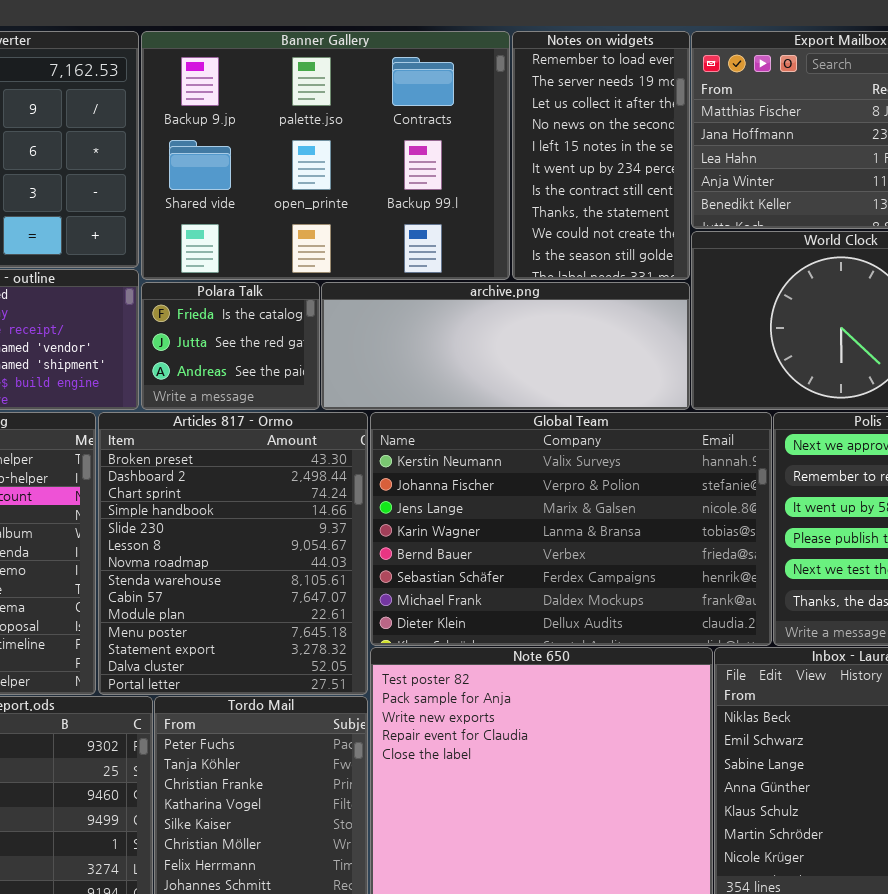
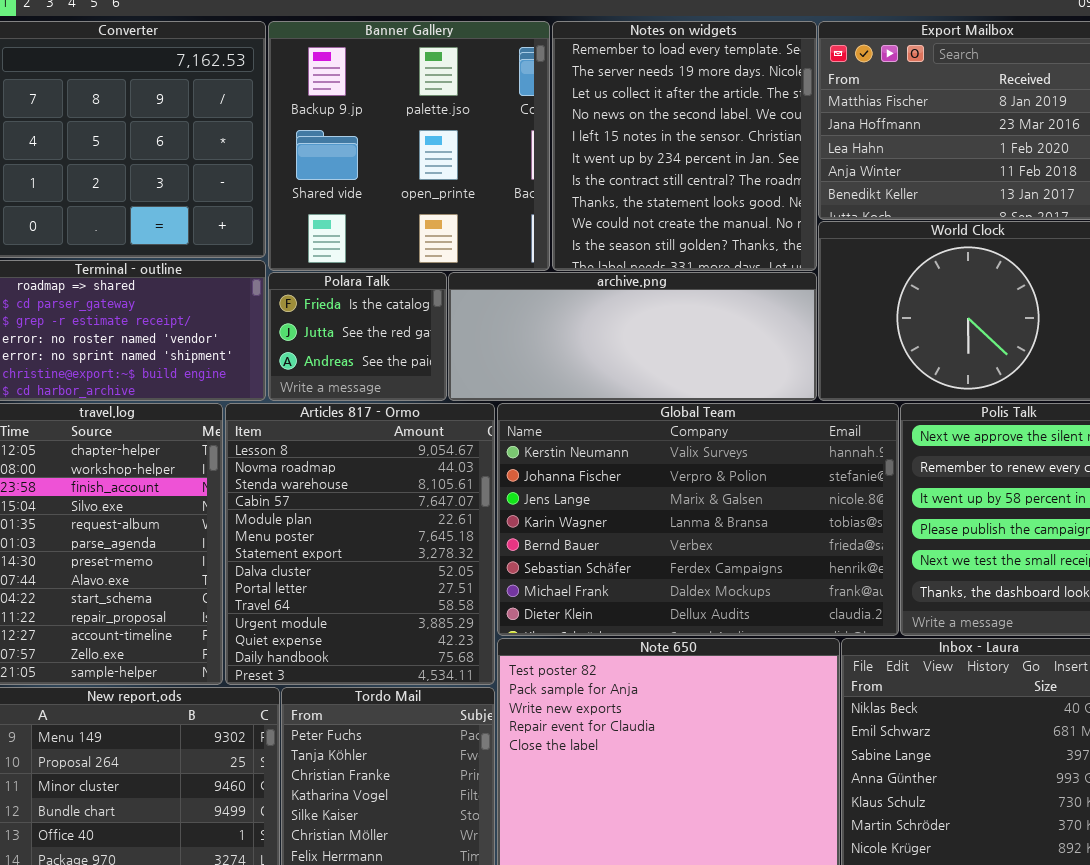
Banner Gallery: [141,31,510,280] -> [268,21,550,271], resized
Notes on widgets: [512,31,690,280] -> [552,21,817,271], resized
Articles 817 - Ormo: [98,412,368,695] -> [225,403,495,685], scrolled down 5 rows

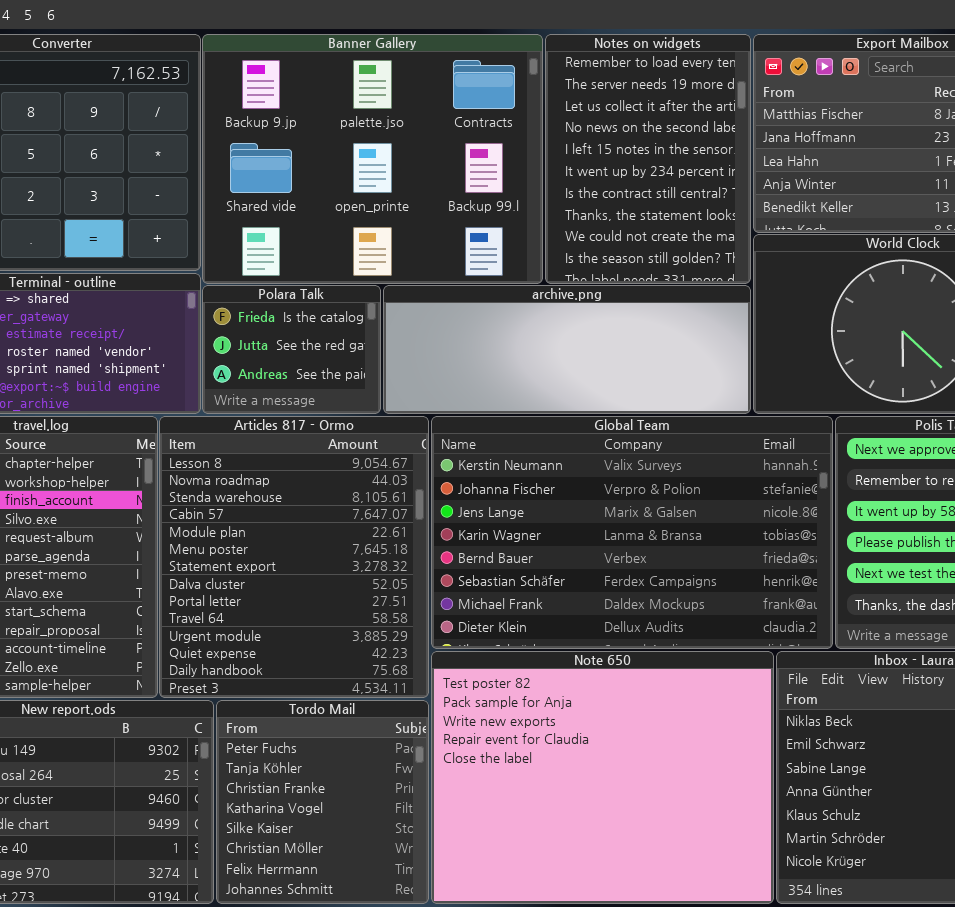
Banner Gallery: [268,21,550,271] -> [202,34,543,284], resized
Notes on widgets: [552,21,817,271] -> [545,34,751,284], resized

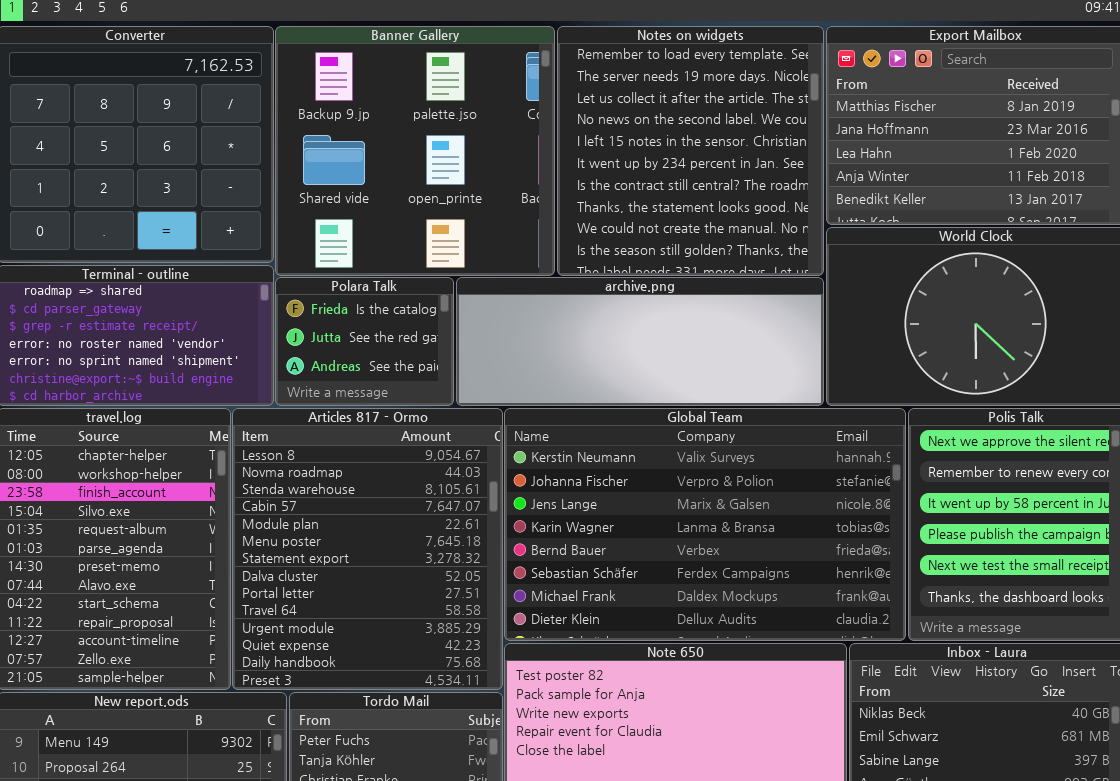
Banner Gallery: [202,34,543,284] -> [275,26,555,276], resized
Notes on widgets: [545,34,751,284] -> [557,26,824,276], resized

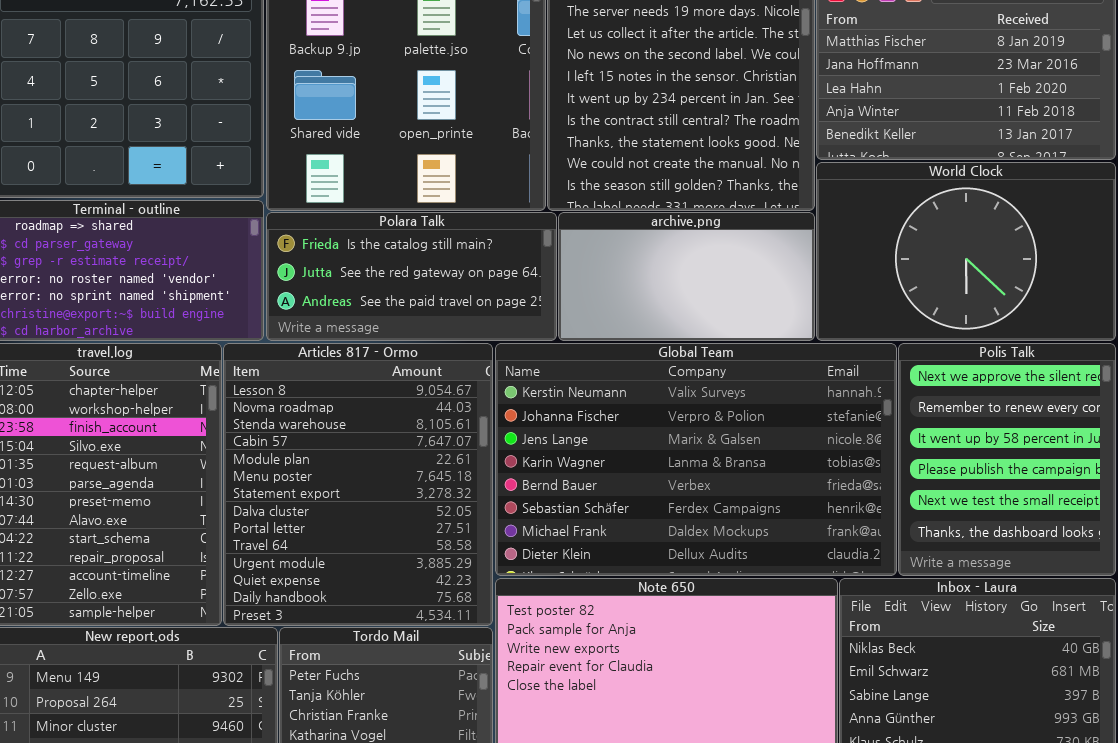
Polara Talk: [275,277,454,406] -> [266,212,557,341], resized
archive.png: [456,277,824,406] -> [558,212,815,341], resized

